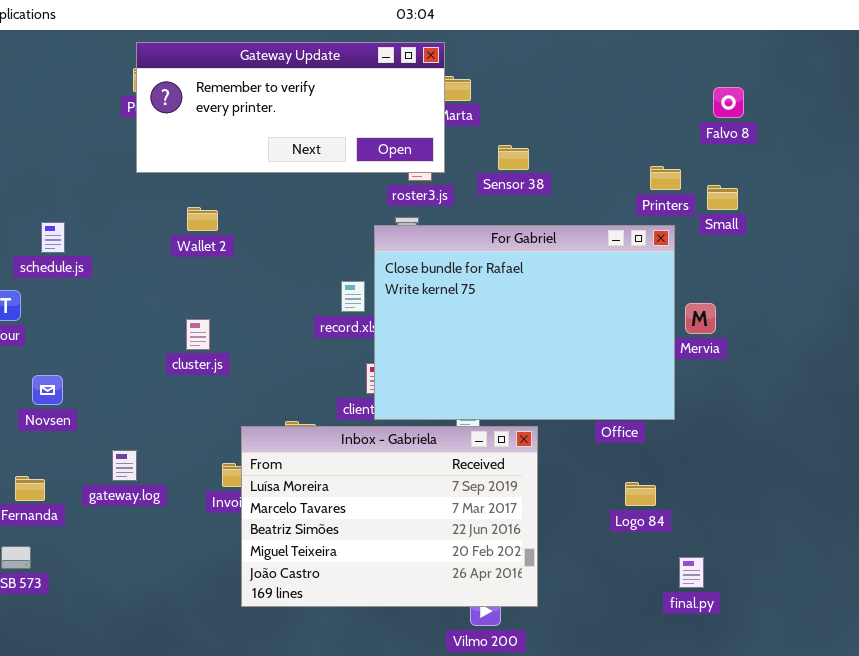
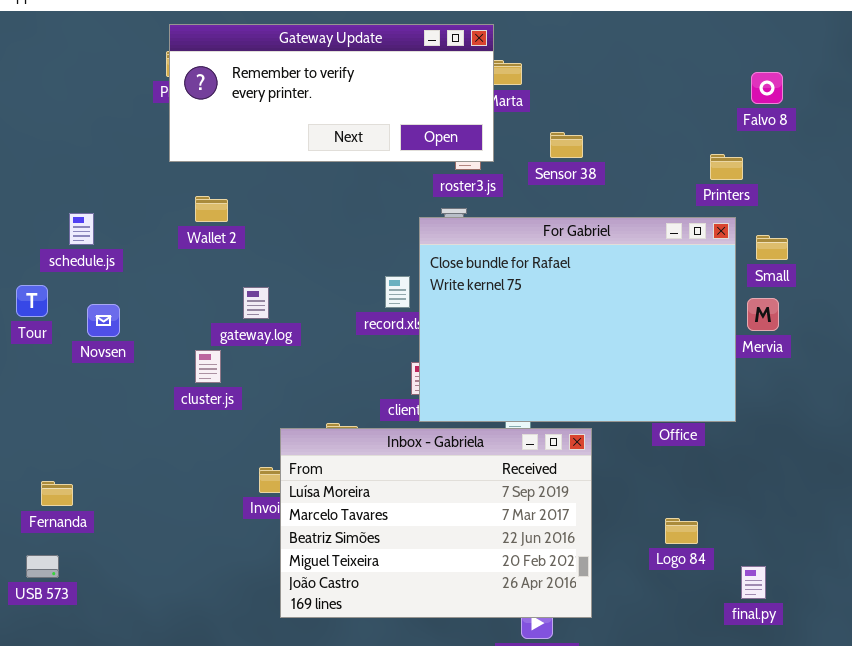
Falvo 8: [713,87,744,118] -> [751,72,783,104], moved
Small: [707,185,738,210] -> [756,235,788,260], moved
Wallet 2: [187,207,218,231] -> [195,196,228,222], moved
cluster.js: [186,319,210,350] -> [195,350,221,383], moved
Novsen: [32,375,63,405] -> [87,304,120,337], moved
gateway.log: [112,450,137,481] -> [243,287,269,319], moved
Logo 84: [625,482,656,506] -> [665,518,698,544], moved

